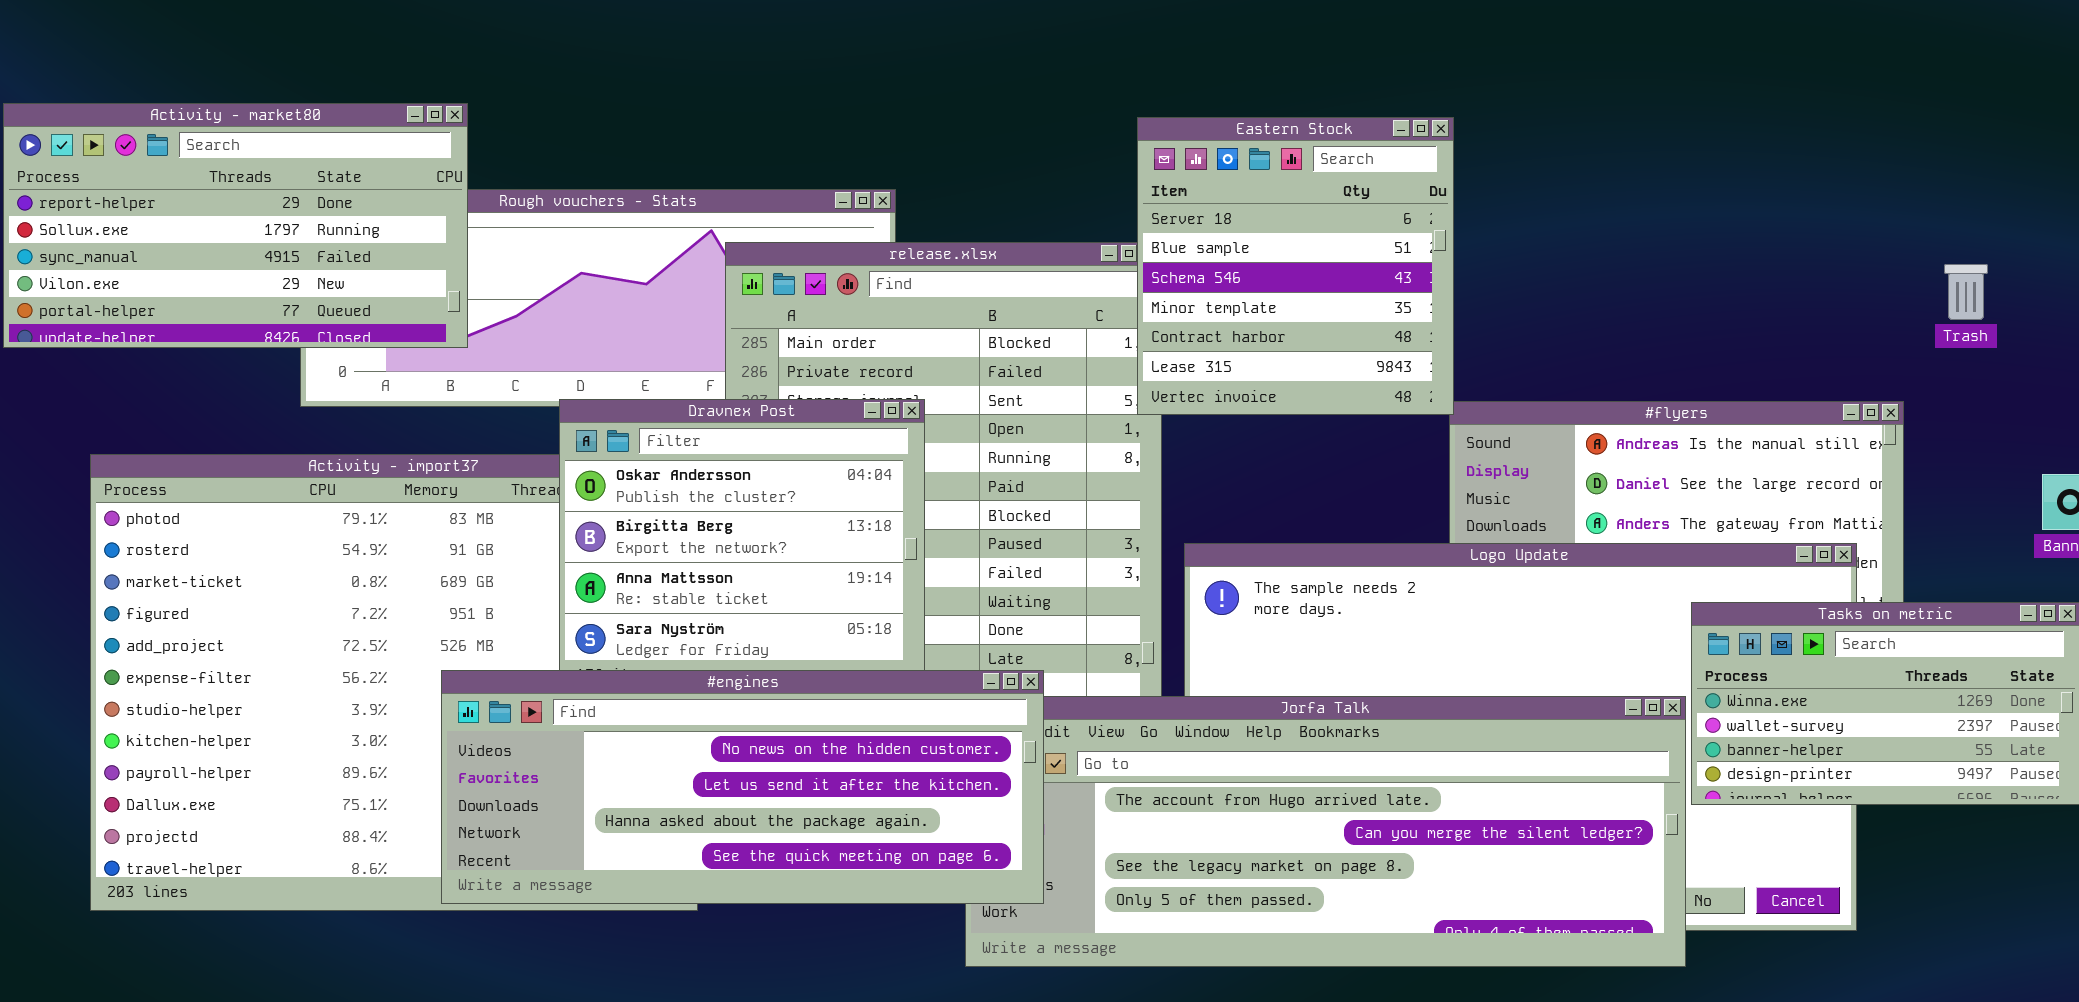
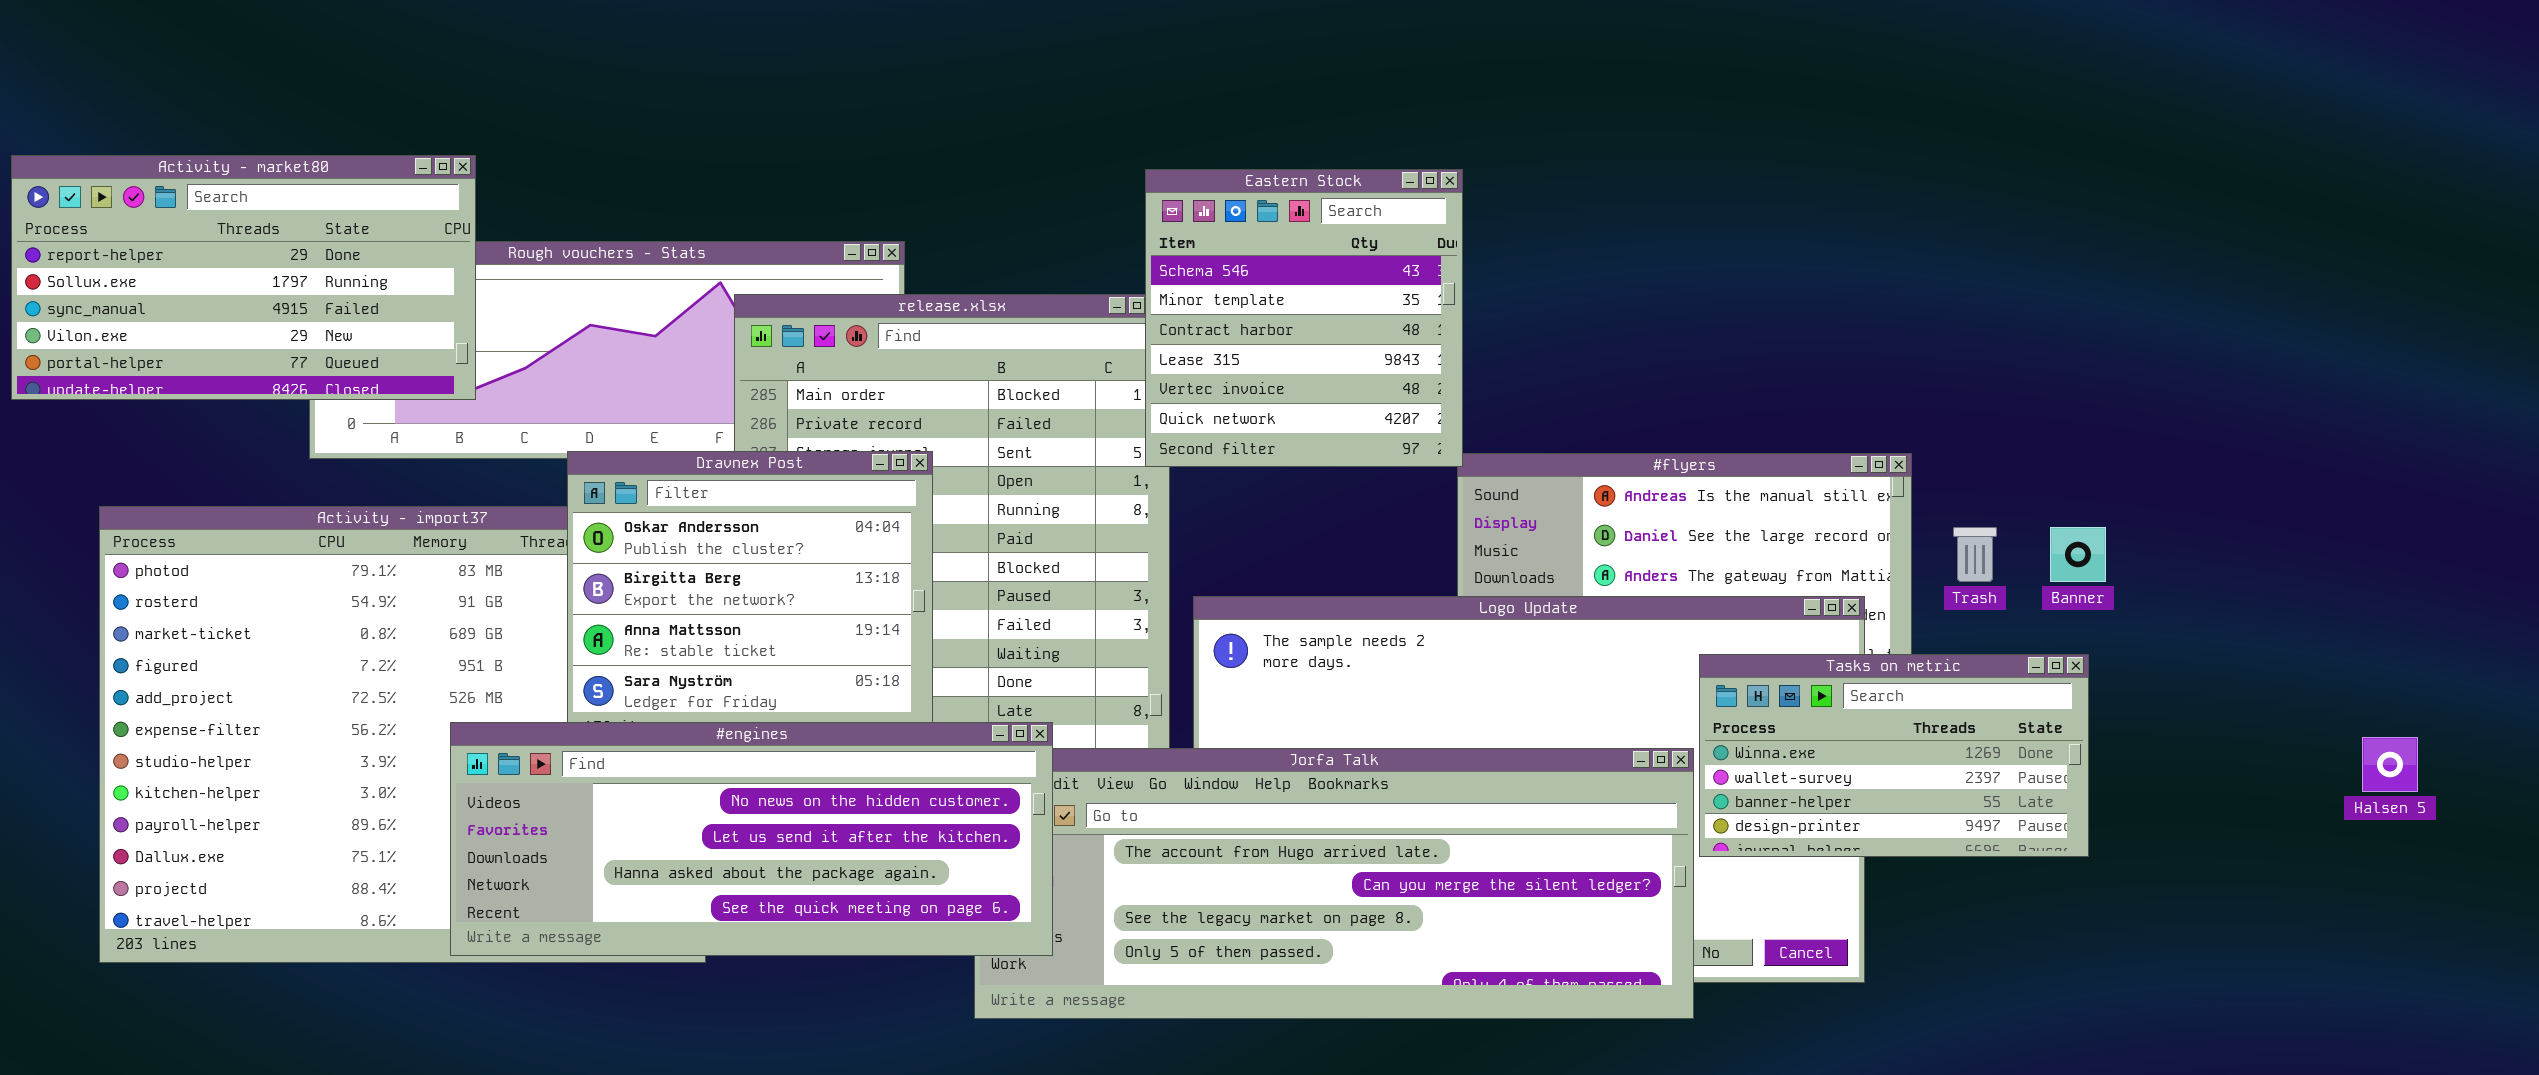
Eastern Stock: [1137,117,1454,415] -> [1145,169,1463,467], scrolled down 2 rows
Trash: [1944,264,1988,320] -> [1953,527,1997,582], moved

